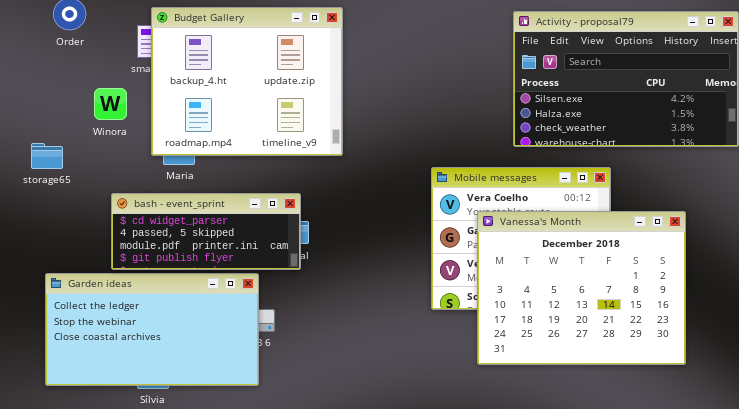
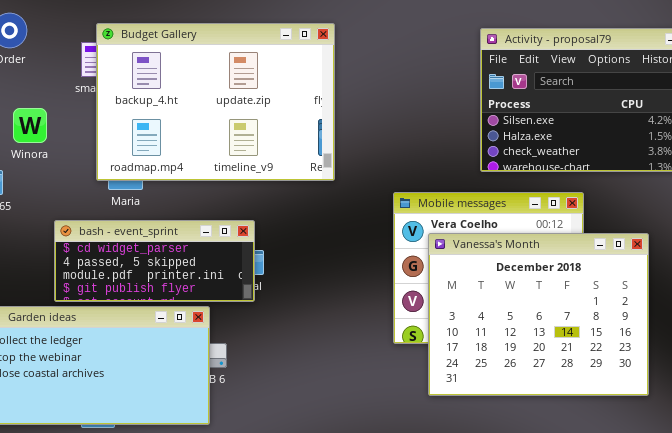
Budget Gallery: [151,7,343,156] -> [96,23,335,181], resized
Winora: [94,88,127,120] -> [13,108,47,143], moved
Vanessa's Month: [477,211,686,365] -> [428,233,649,396], moved

